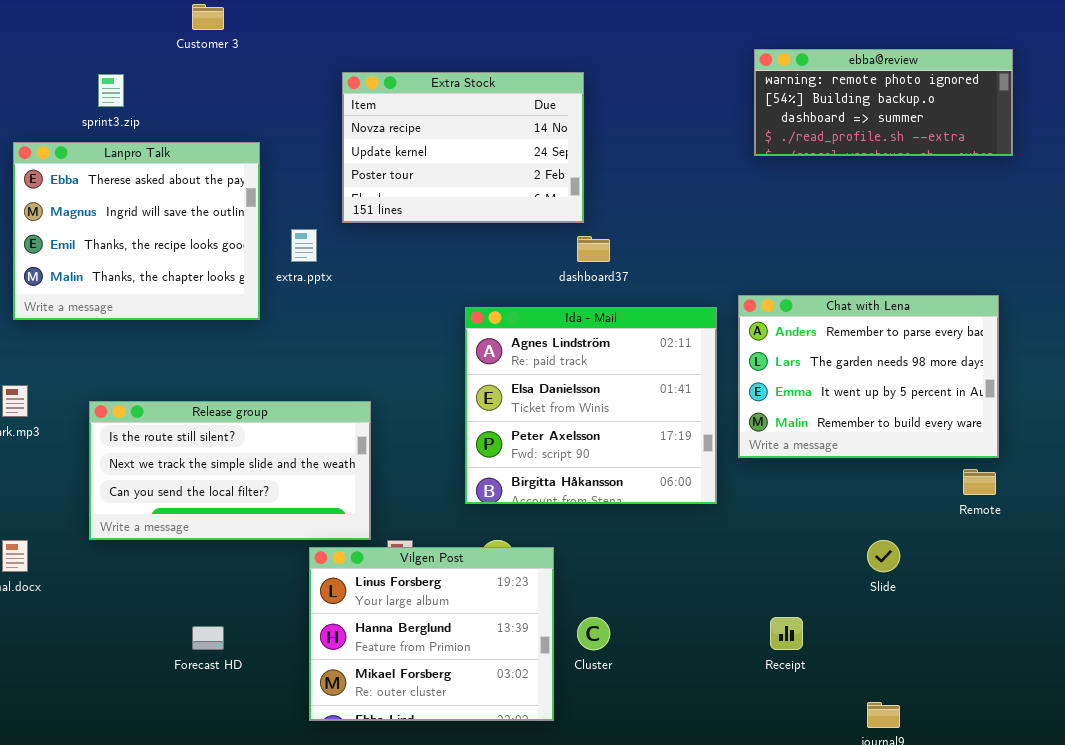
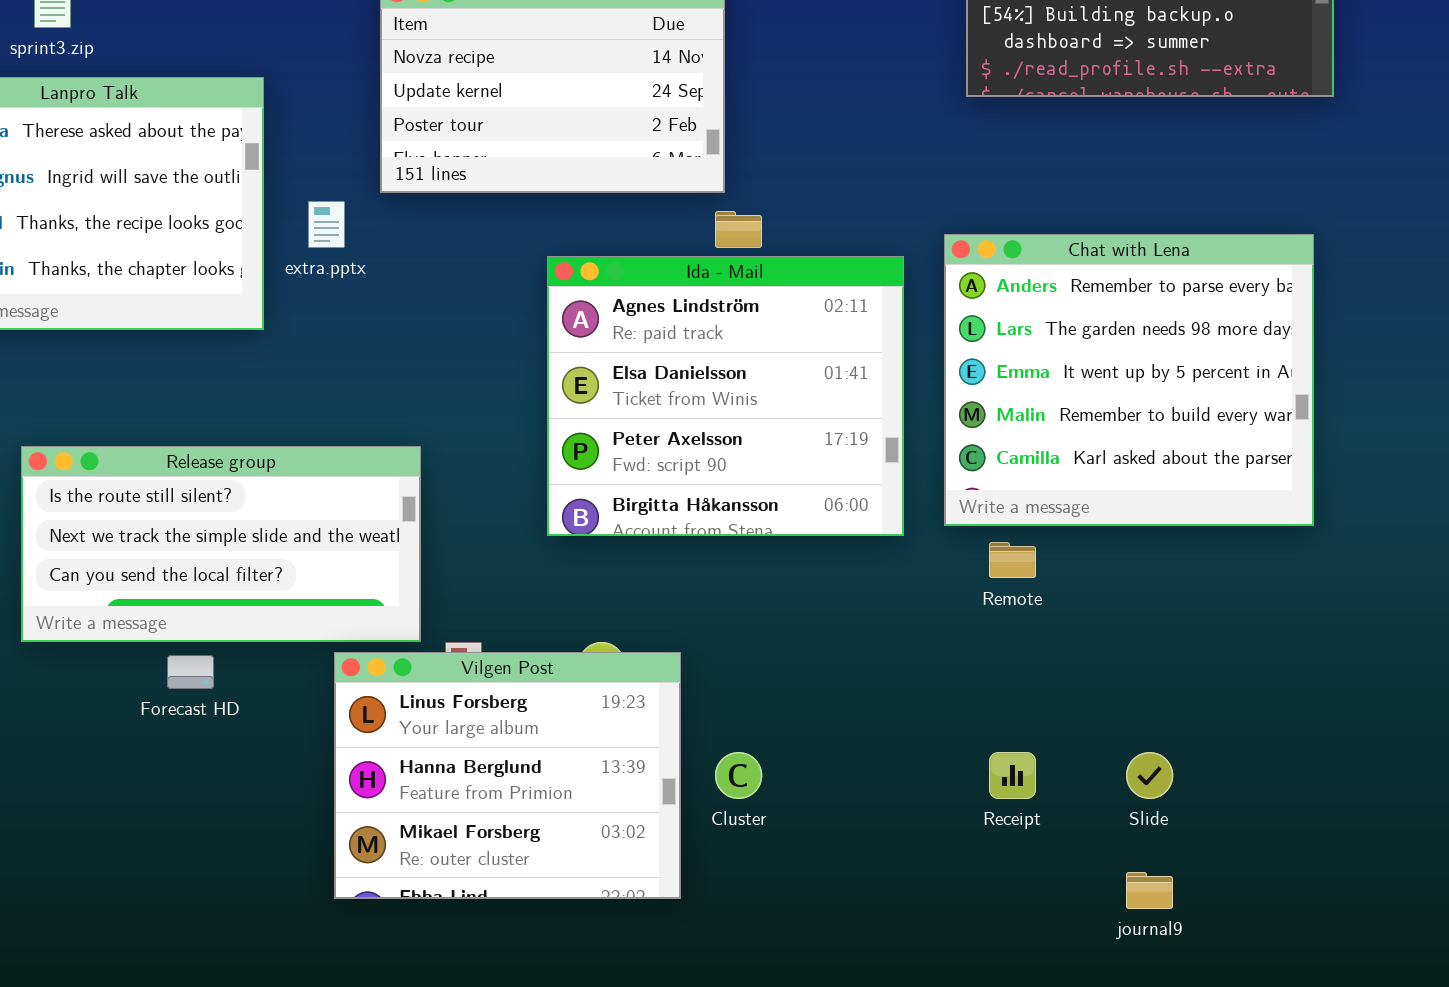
Chat with Lena: [738,295,999,458] -> [944,234,1314,526], resized
Ida - Mail: [465,307,717,504] -> [547,256,904,536], moved
Remote: [963,469,996,495] -> [989,542,1036,578], moved
Slide: [867,540,900,572] -> [1126,752,1173,799], moved
Forecast HD: [192,626,224,650] -> [167,655,214,689], moved

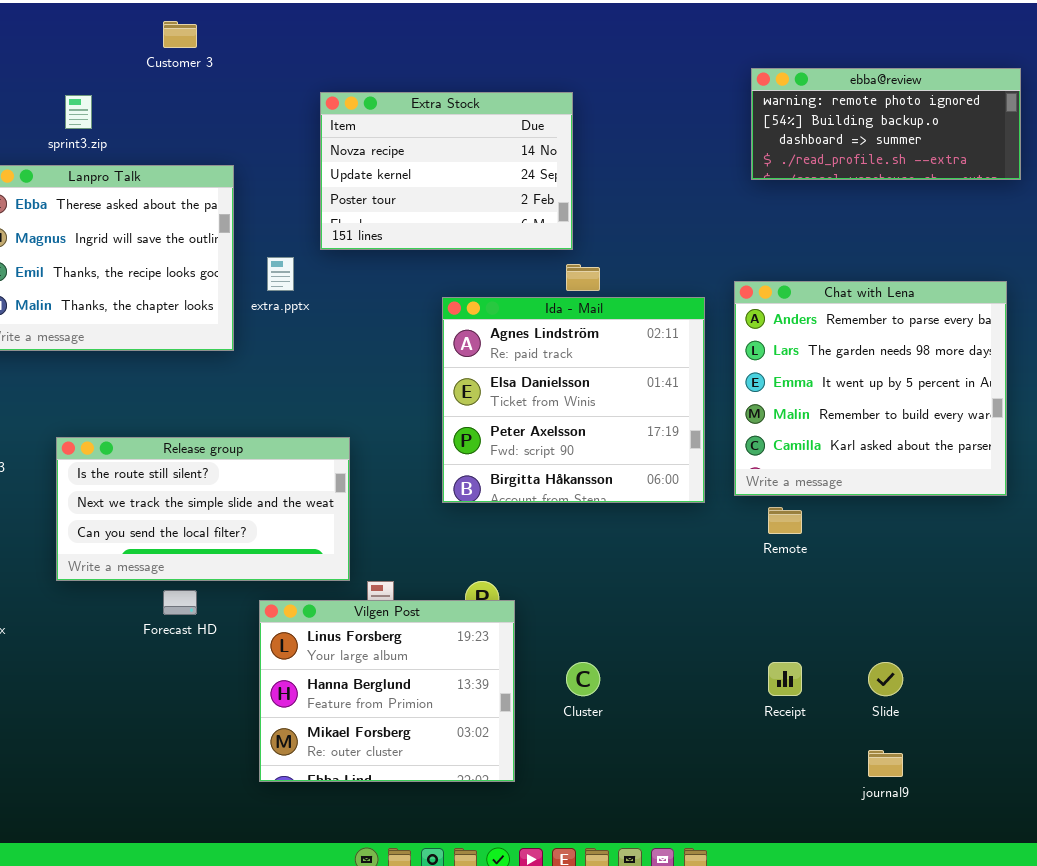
Vilgen Post: [334,652,681,899] -> [259,600,515,782], moved

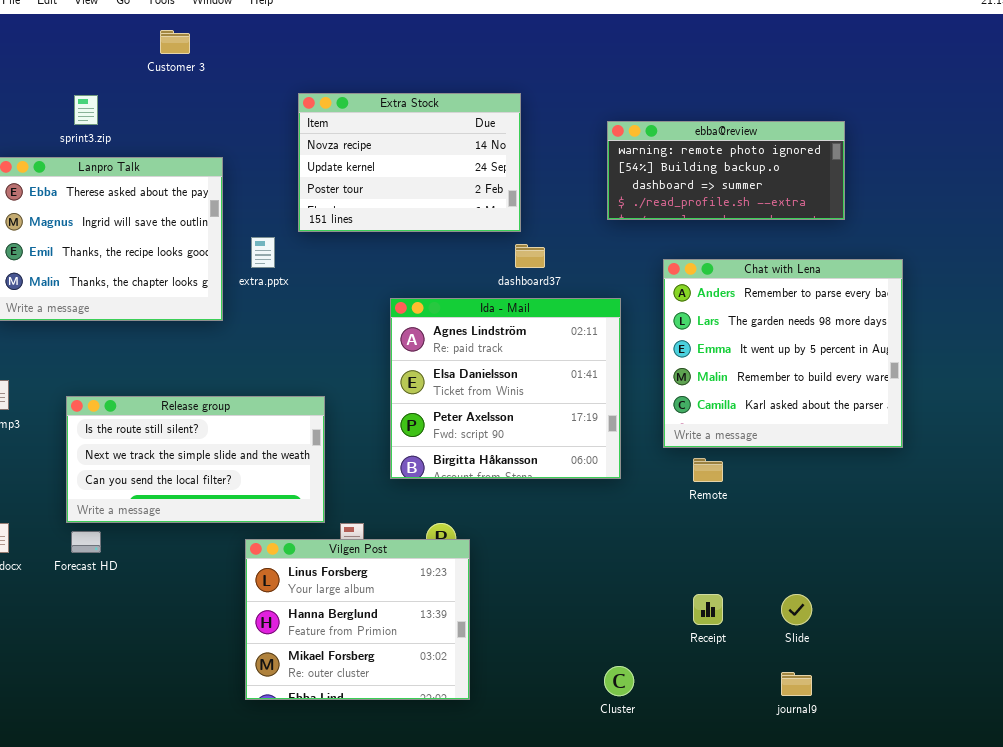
ebba@review: [751,68,1021,180] -> [607,121,845,220], moved
Ida - Mail: [442,297,705,503] -> [390,298,621,479], moved
Forecast HD: [163,590,197,615] -> [71,531,101,553], moved
Cluster: [566,662,600,696] -> [604,666,634,696], moved

